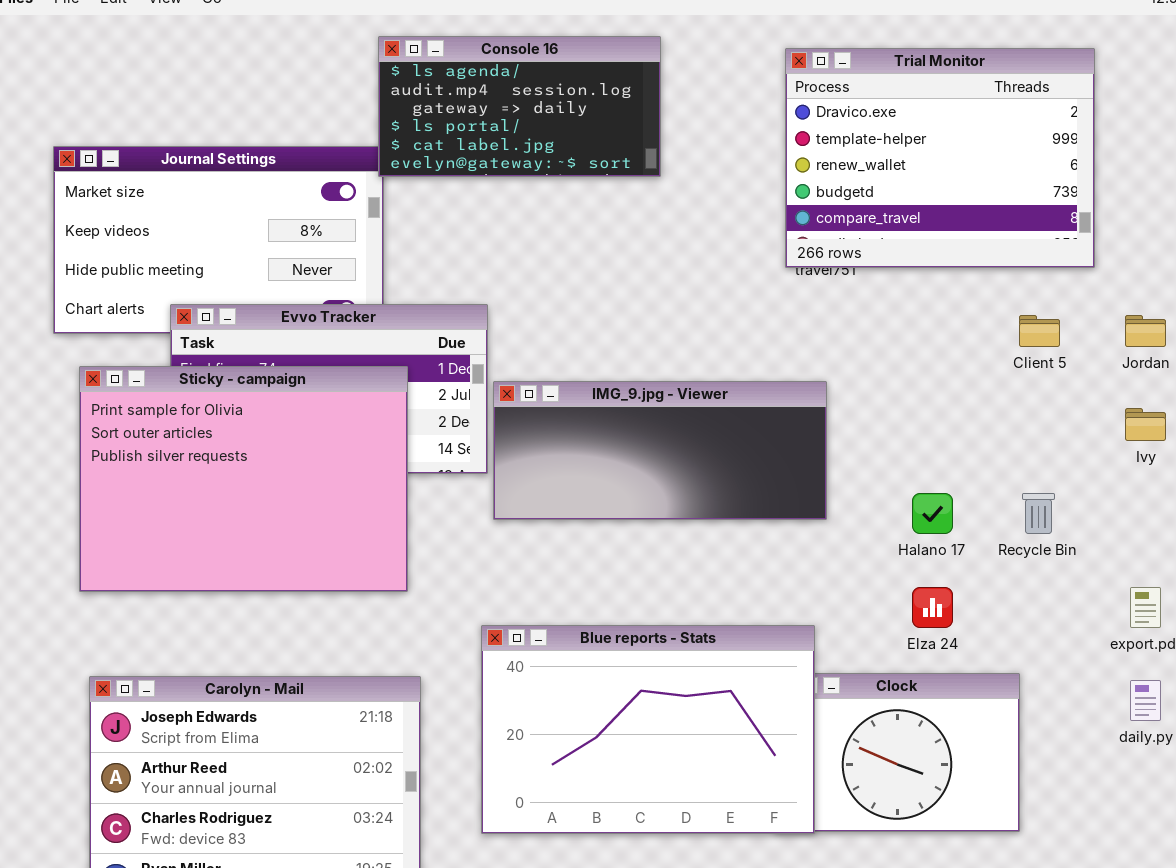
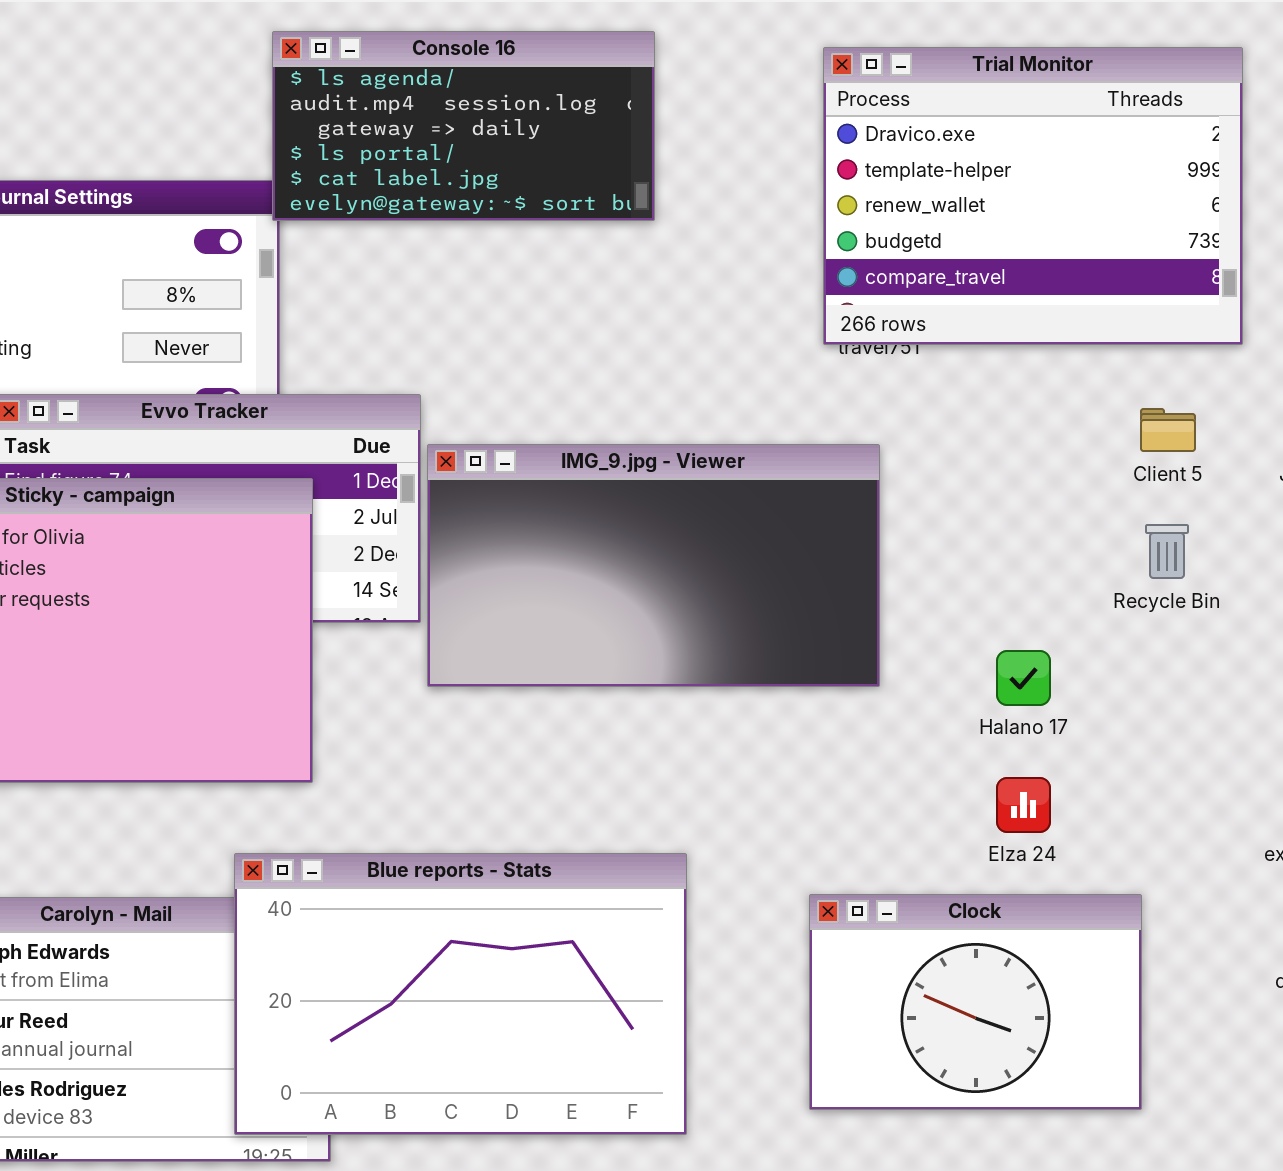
IMG_9.jpg - Viewer: [493,381,827,520] -> [427,444,880,687], resized
Recycle Bin: [1022,493,1055,534] -> [1145,524,1189,579], moved
Blue reports - Stats: [481,625,815,834] -> [234,853,687,1135], moved

